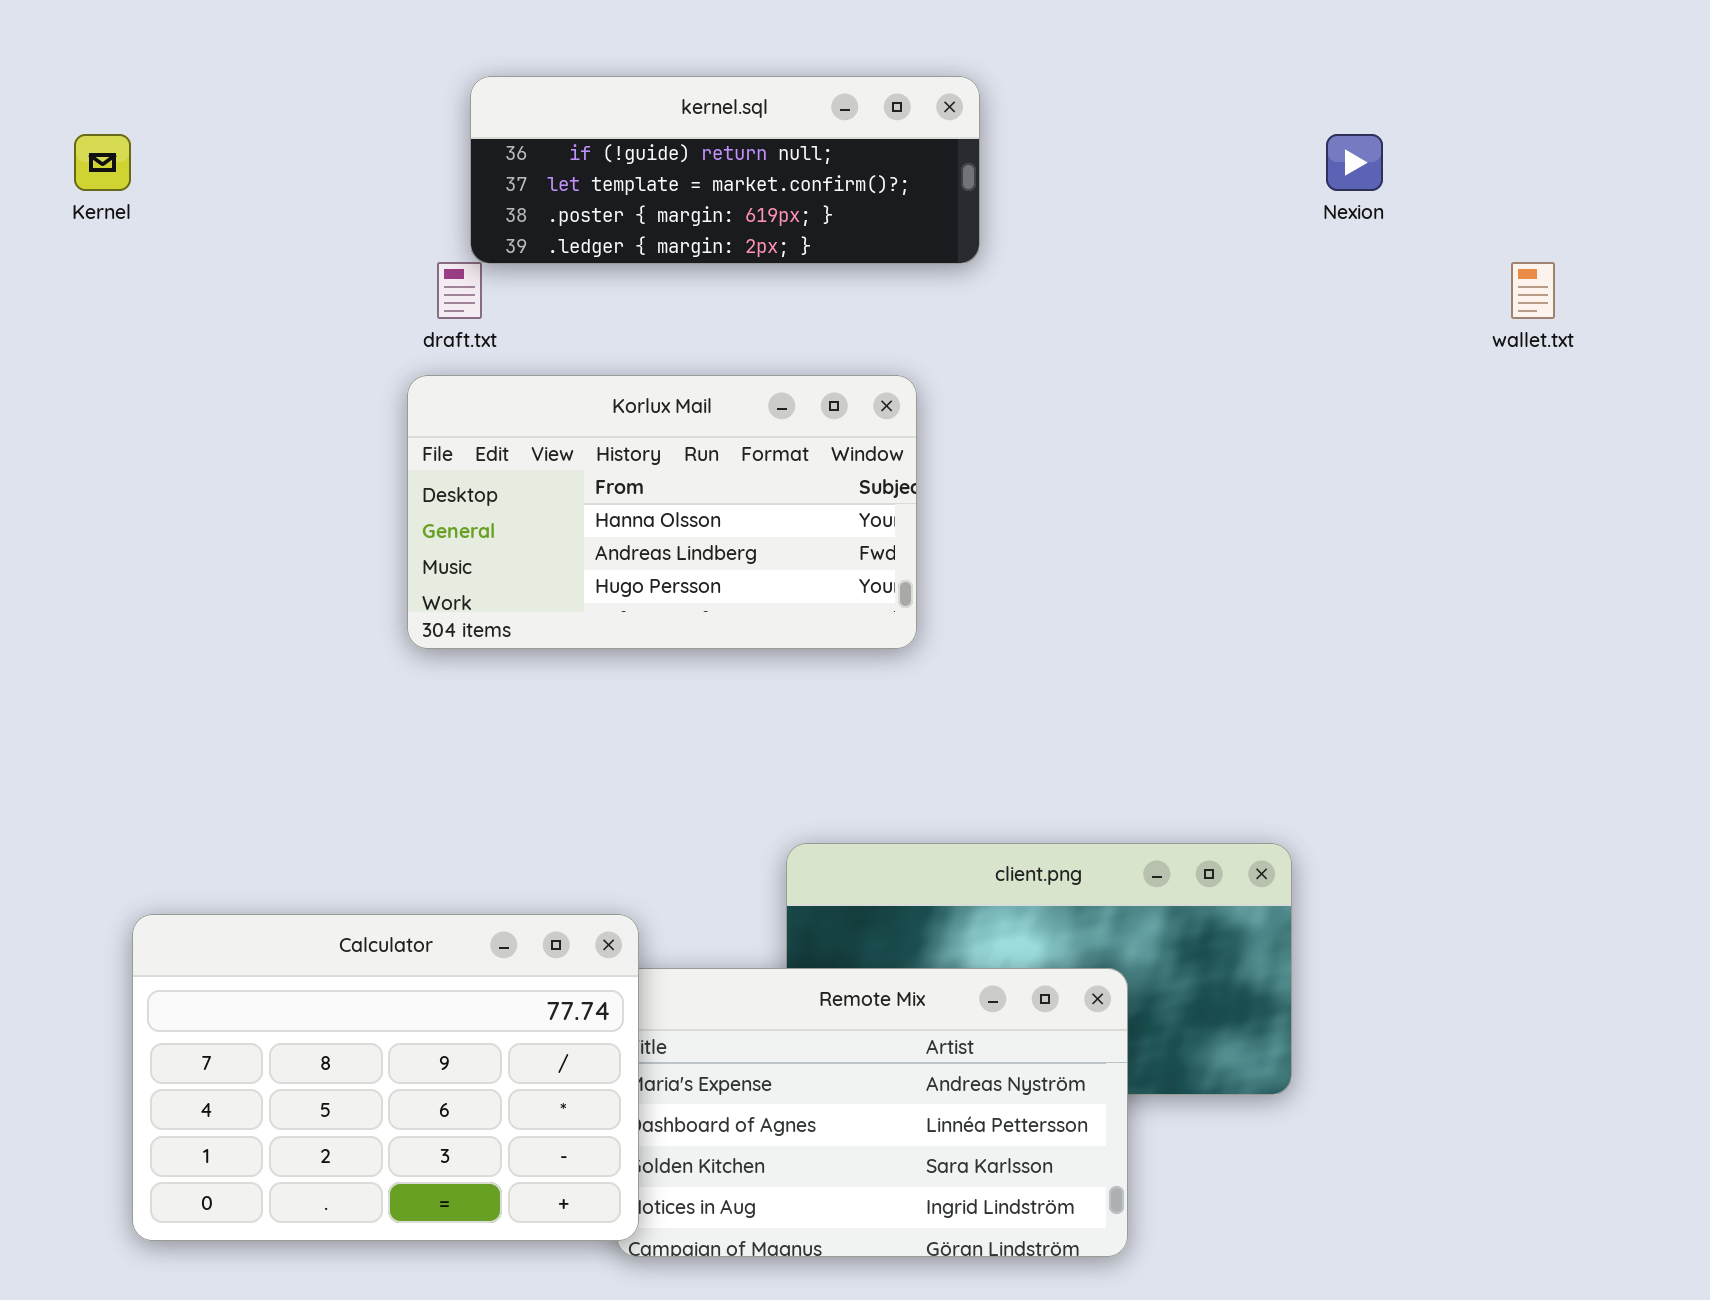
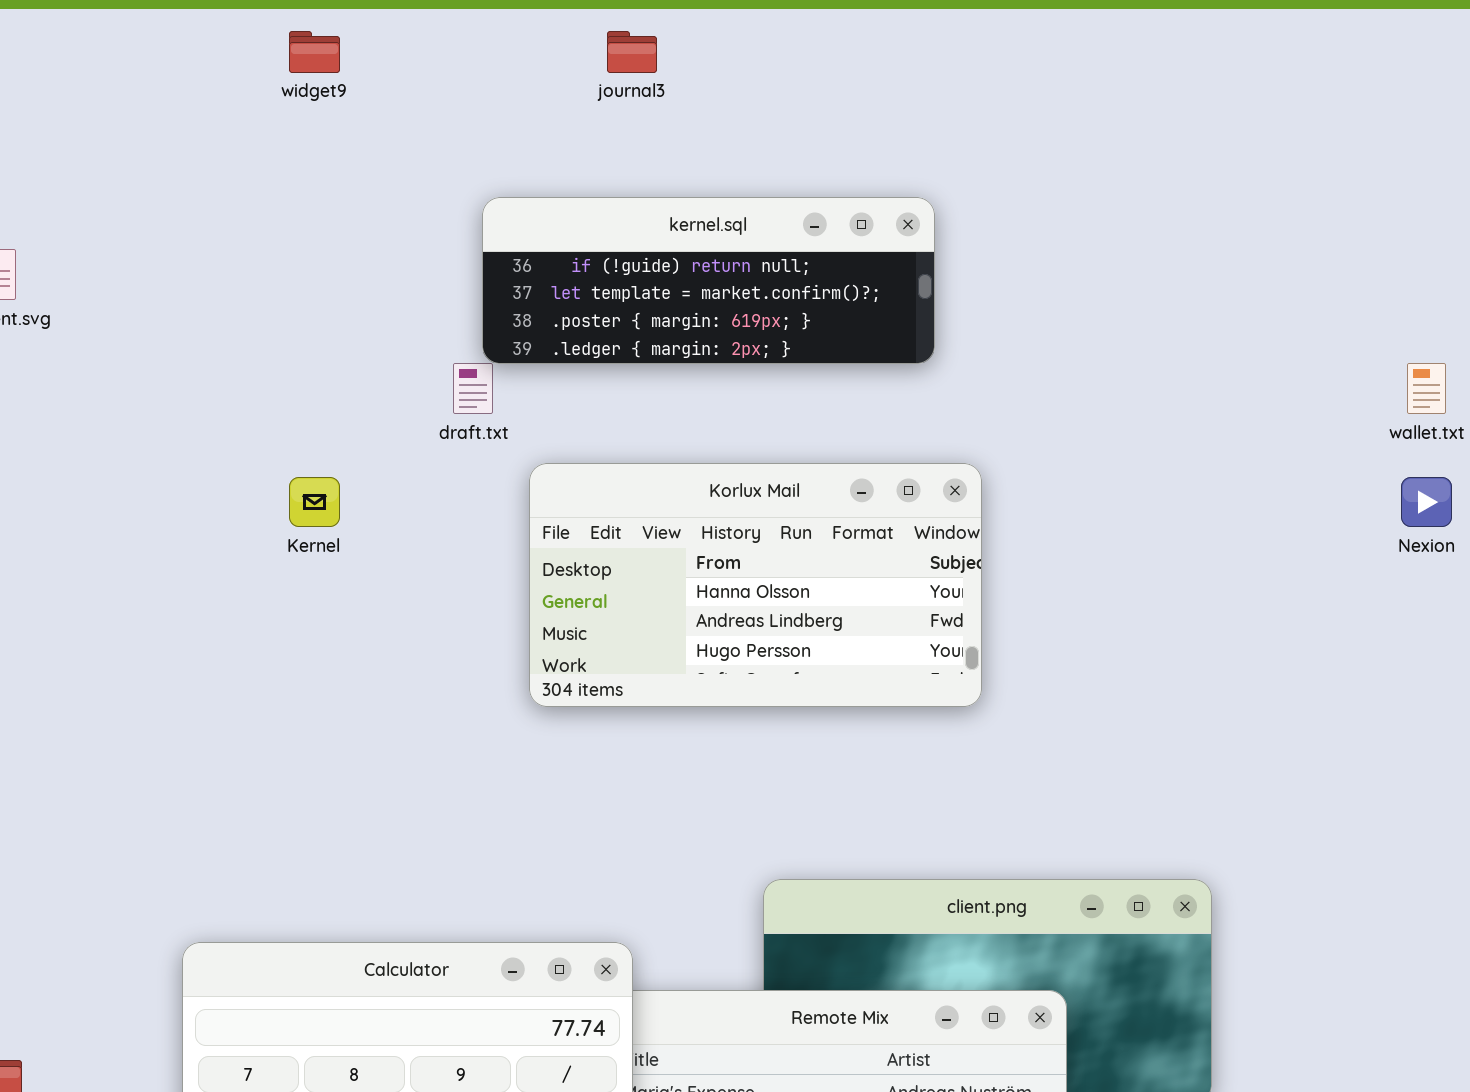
Kernel: [74,134,131,191] -> [289,477,340,527], moved
Nexion: [1326,134,1383,191] -> [1401,477,1452,527], moved
Korlux Mail: [407,375,917,649] -> [529,463,982,707], moved

